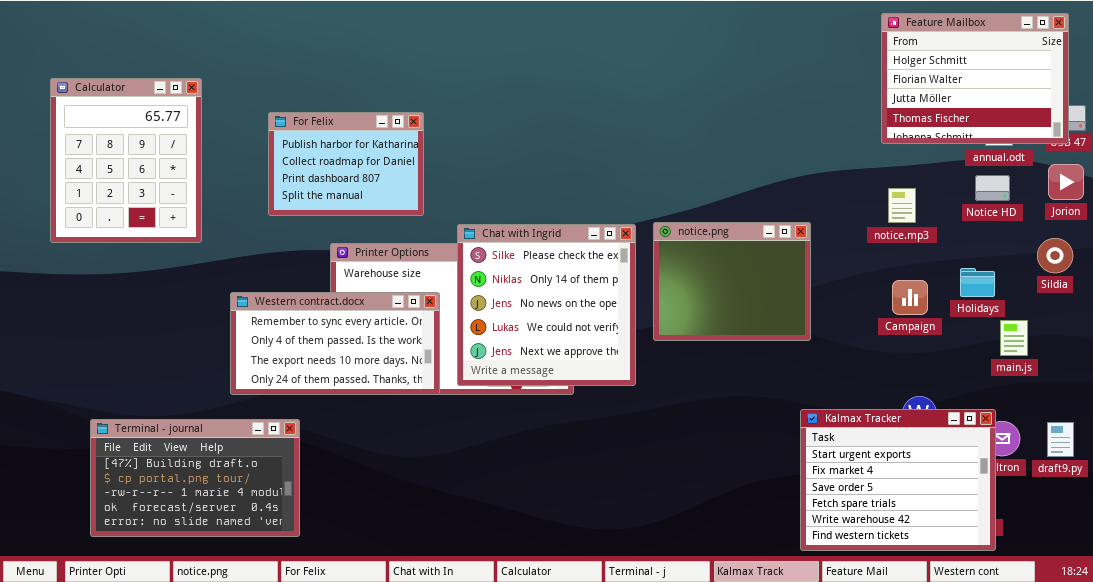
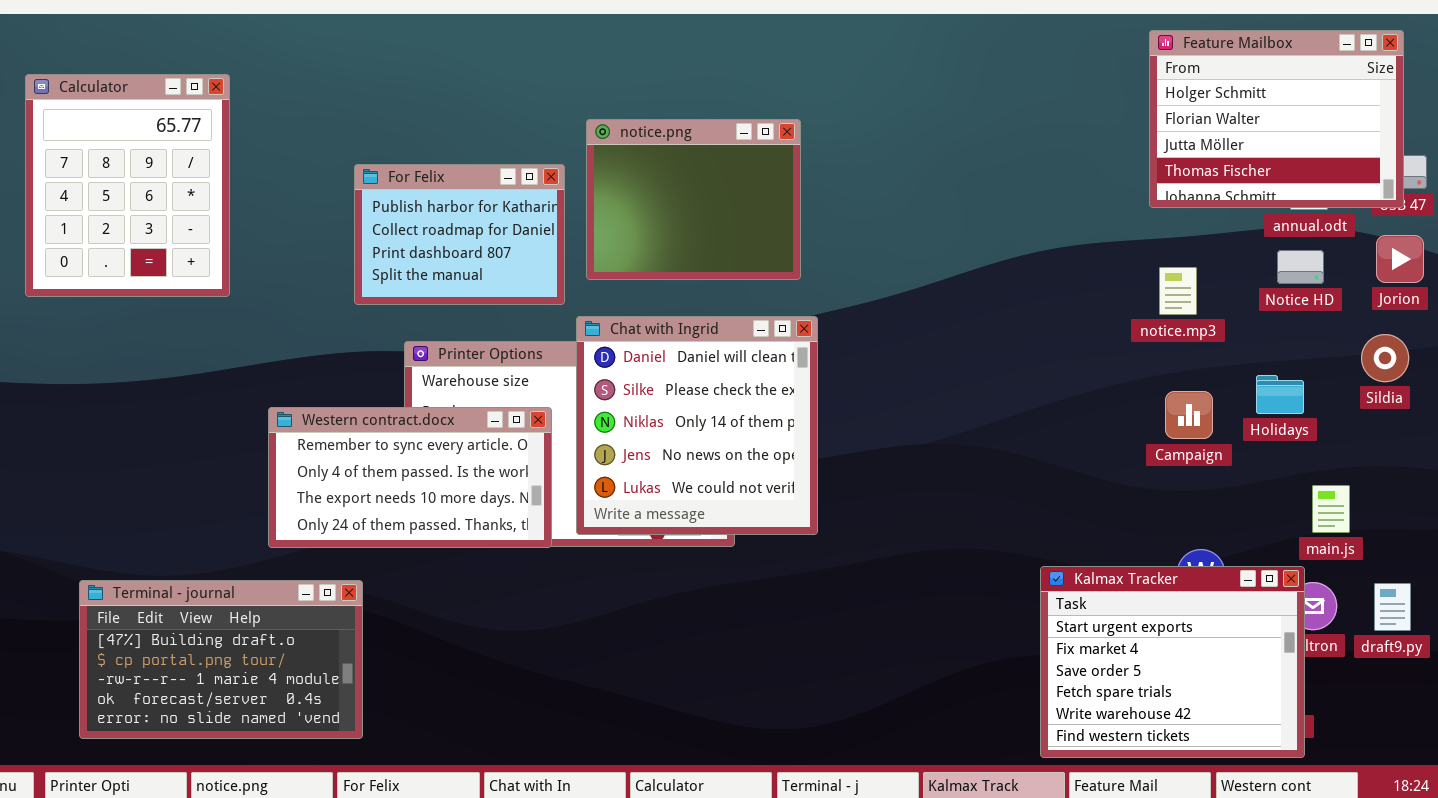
Calculator: [50,78,202,243] -> [25,74,230,297], moved
For Felix: [268,112,424,216] -> [354,164,565,305], moved
notice.png: [653,222,811,341] -> [586,119,801,280], moved
Chat with Ingrid: [457,224,636,386] -> [576,316,818,535], scrolled up 1 row
main.js: [1000,320,1028,356] -> [1312,485,1350,533], moved

